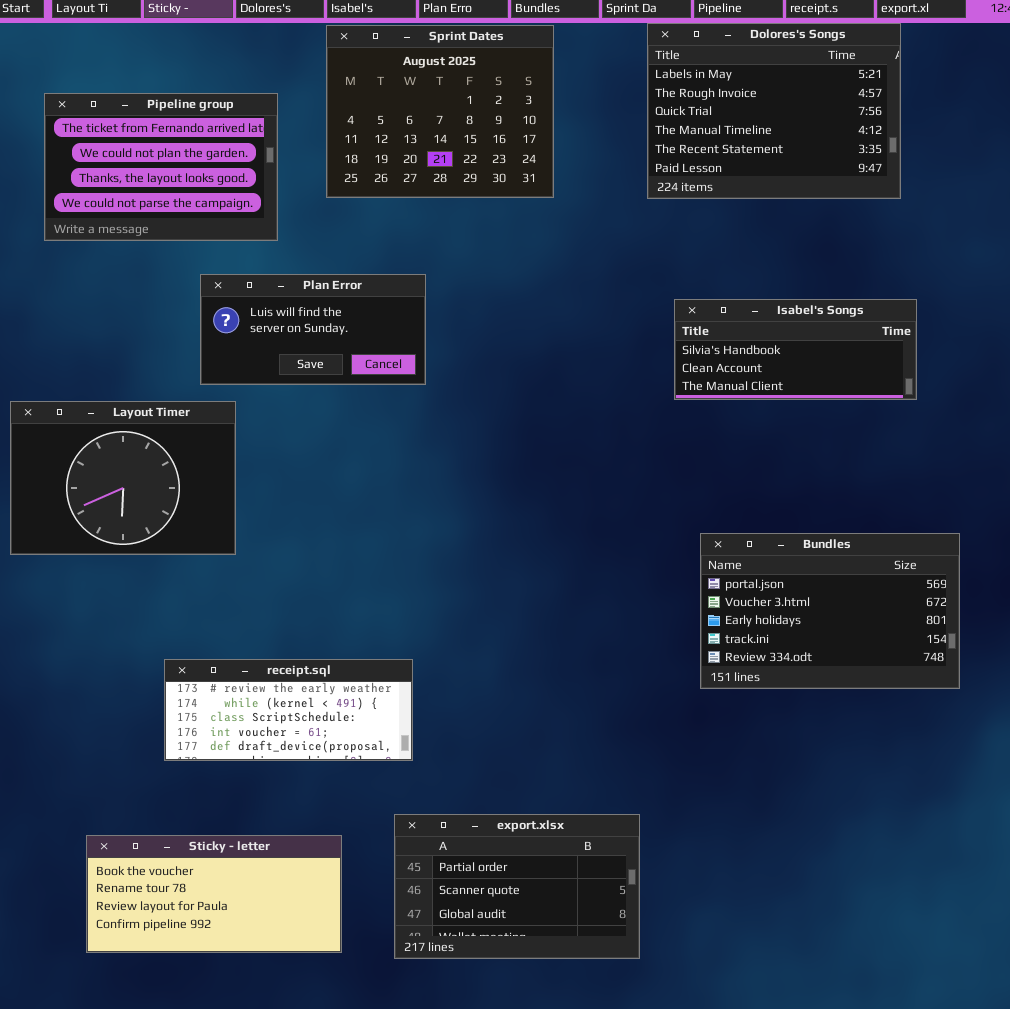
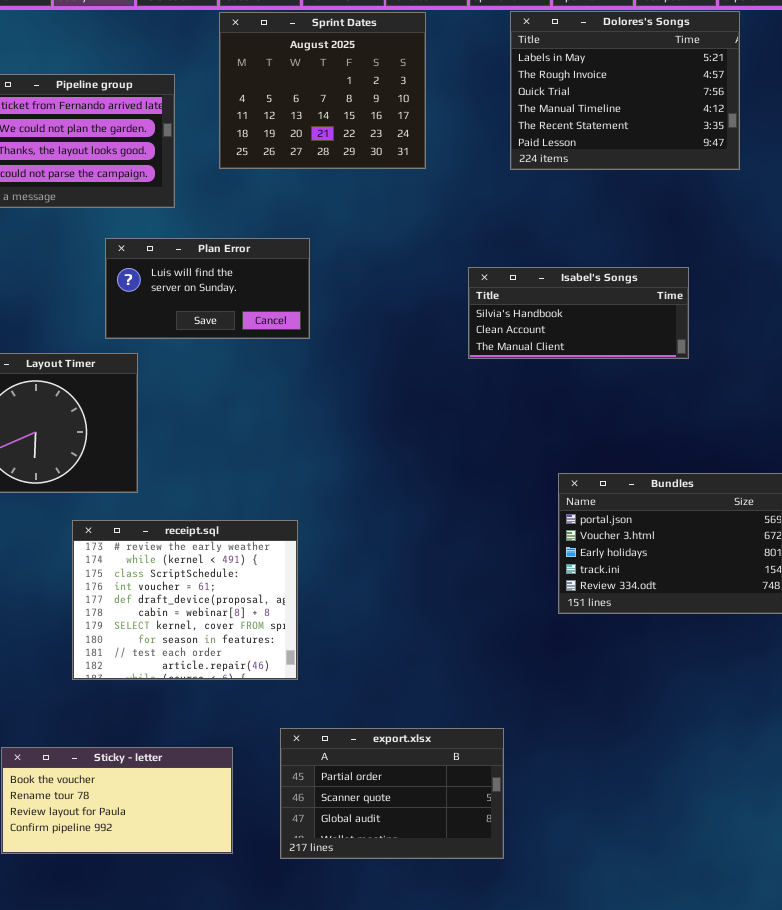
Isabel's Songs: [674,299,917,400] -> [468,267,689,359], moved
receipt.sql: [164,659,413,761] -> [72,520,298,680], resized

